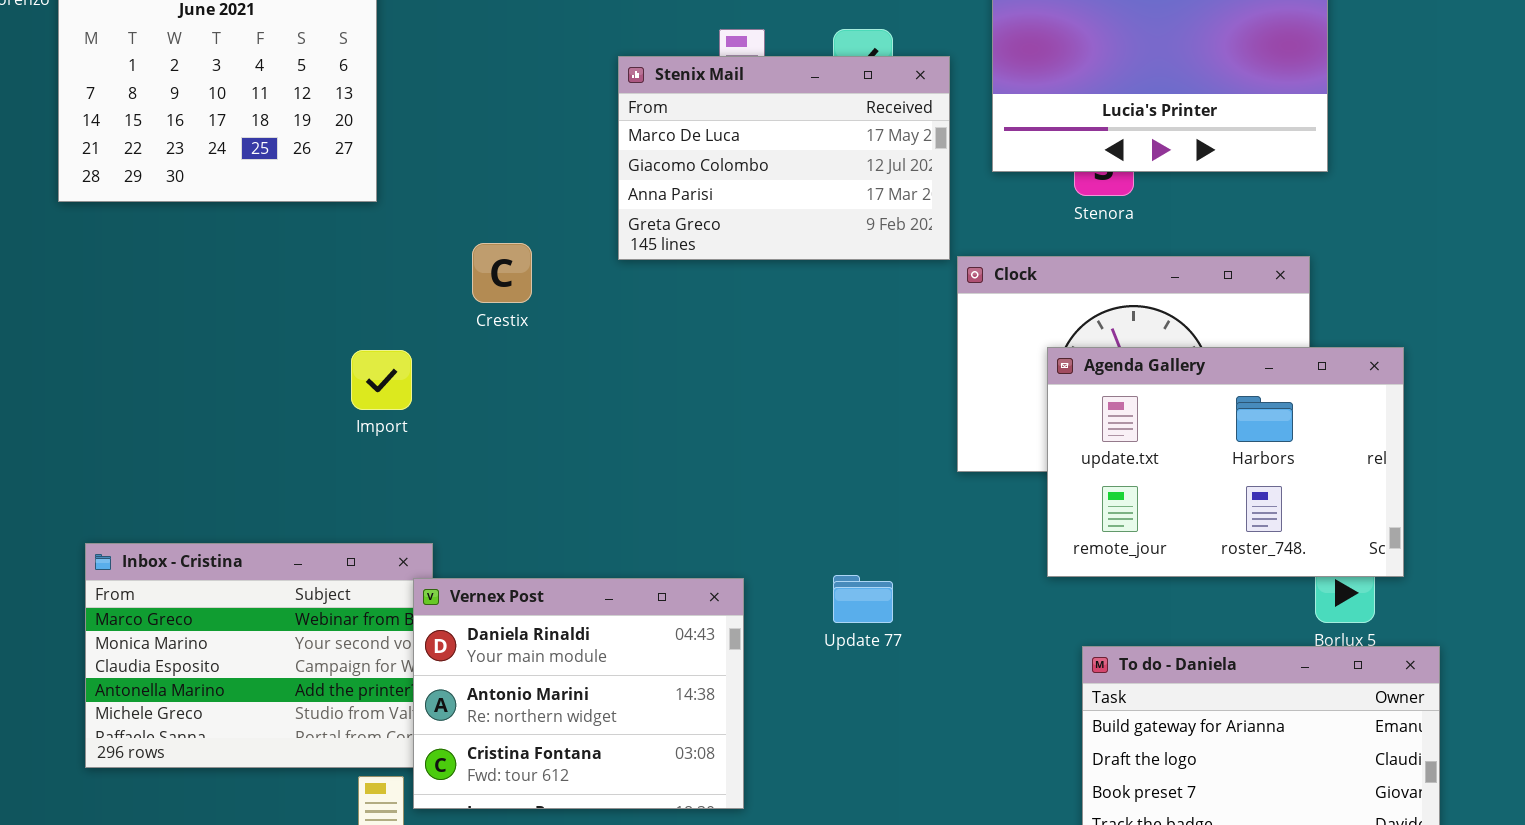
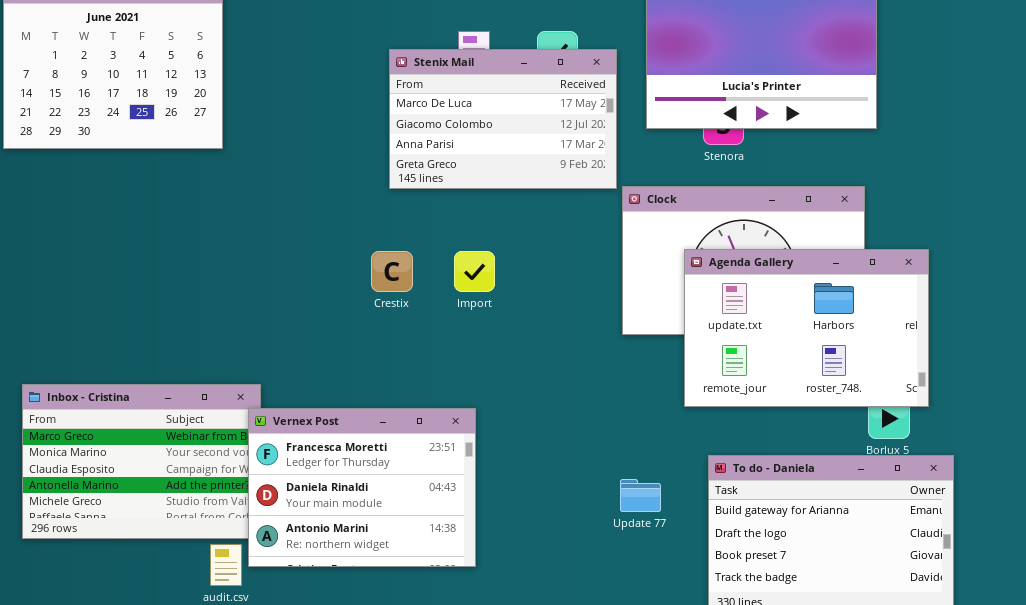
Crestix: [472,243,532,303] -> [371,251,413,292], moved
Import: [351,350,412,410] -> [454,251,495,292], moved
Update 77: [833,575,893,623] -> [620,479,661,512], moved
Vernex Post: [413,578,744,809] -> [248,408,476,567], scrolled up 1 row

